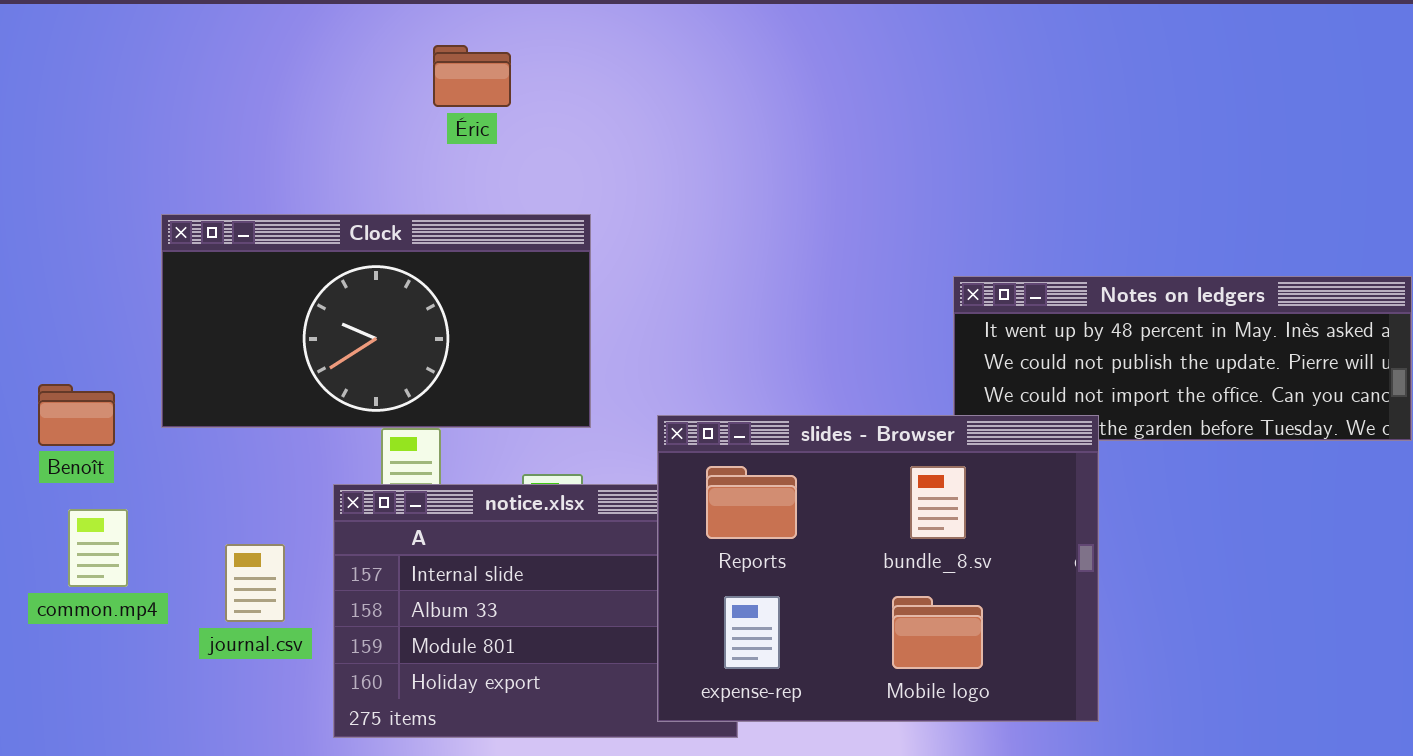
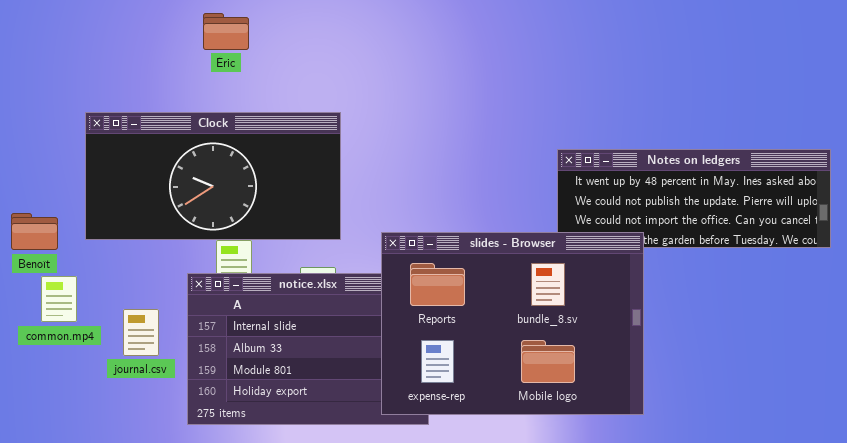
Éric: [433,45,511,107] -> [203,13,249,50], moved
common.mp4: [68,509,128,587] -> [41,276,77,322], moved

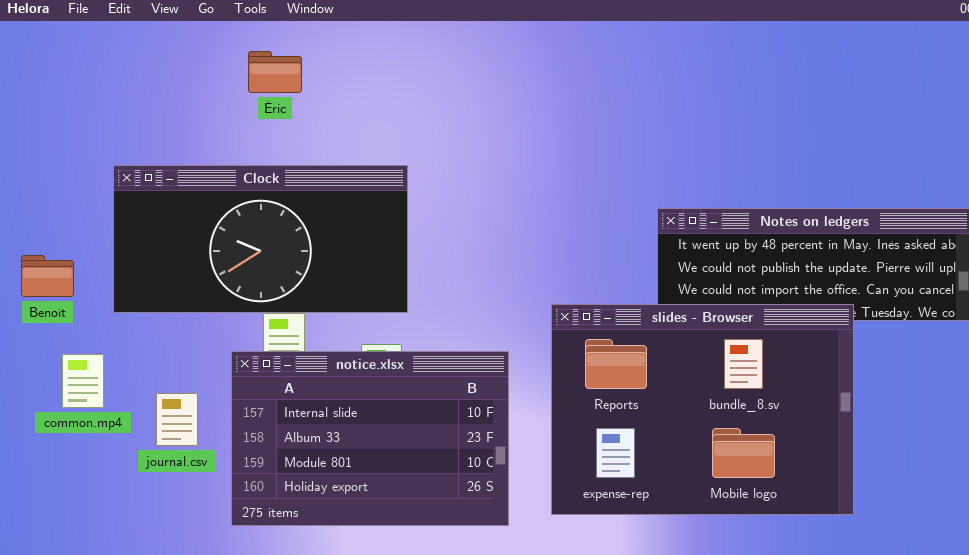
Benoît: [11,213,58,250] -> [21,255,74,297], moved
slides - Browser: [381,232,644,415] -> [551,304,854,515], moved

